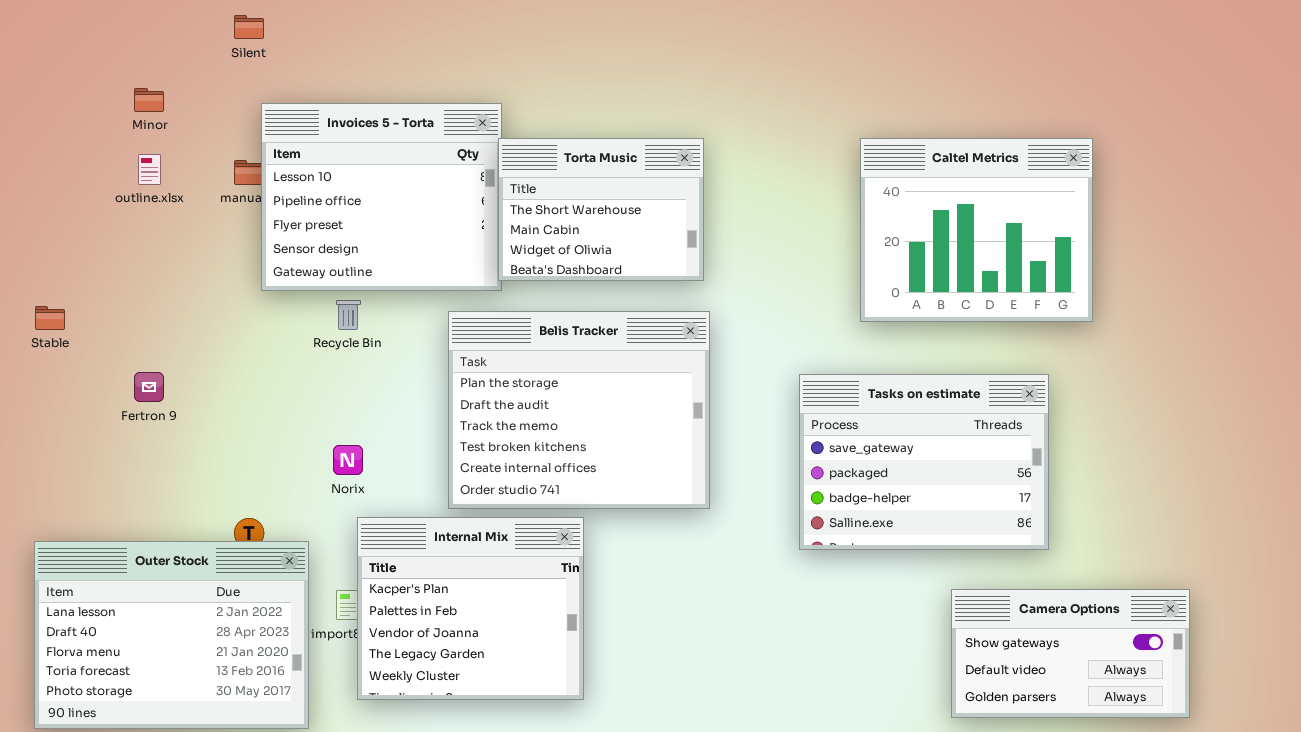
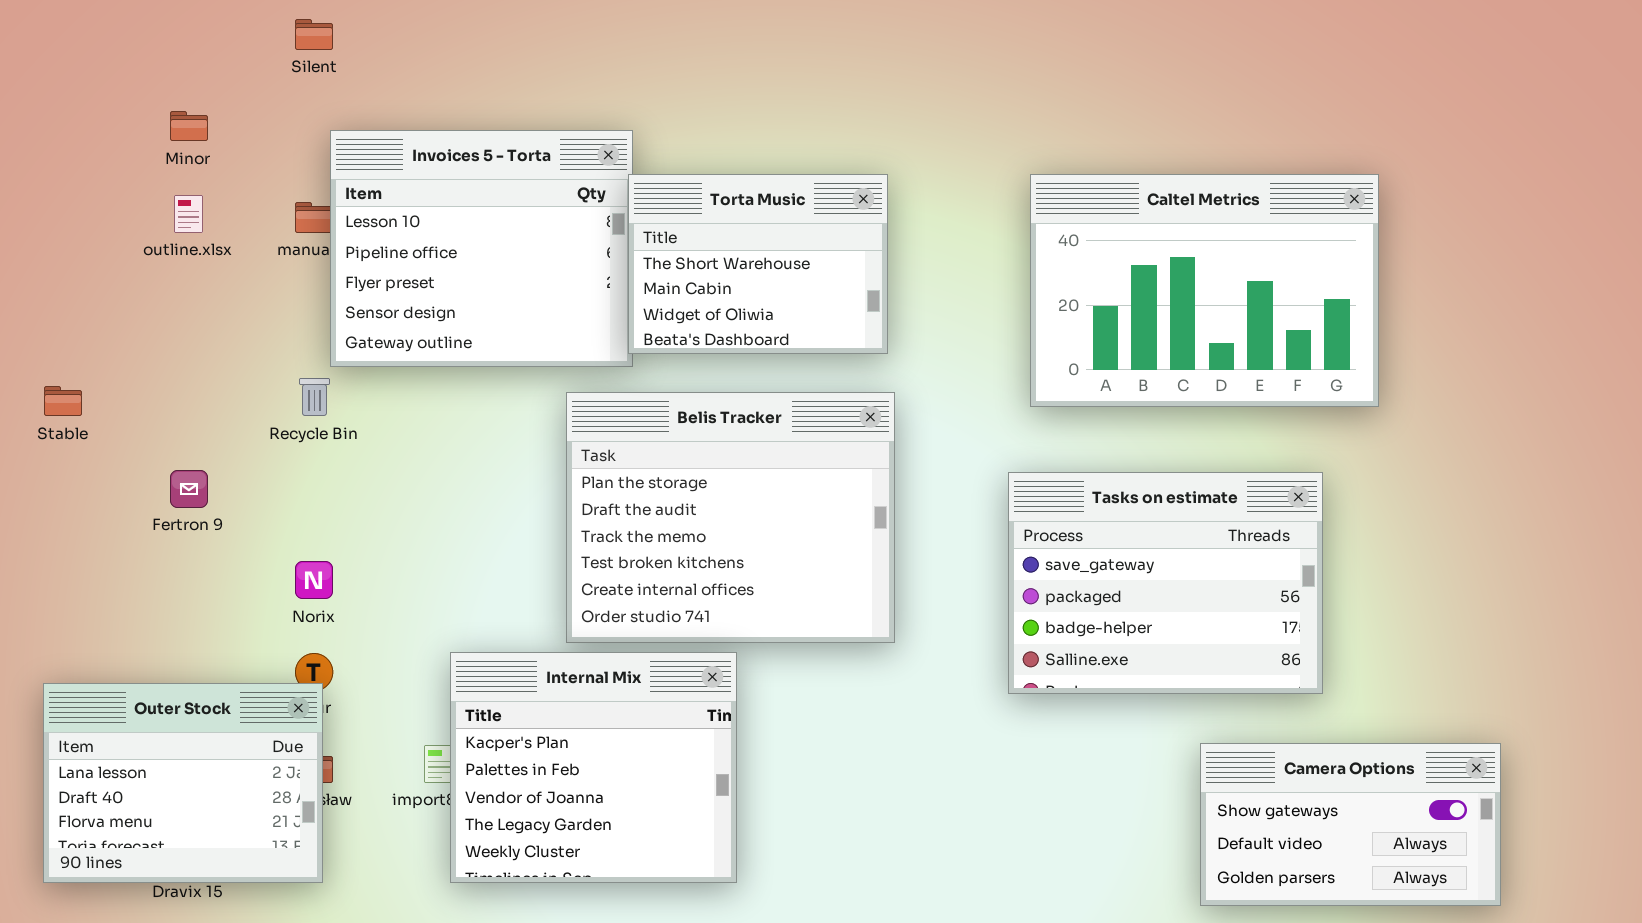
Caltel Metrics: [860,138,1093,322] -> [1030,174,1379,407], resized
Recycle Bin: [336,300,361,330] -> [299,378,330,416], moved
Norix: [333,445,363,475] -> [295,561,333,599], moved
Outer Stock: [34,541,309,729] -> [43,683,323,883], resized

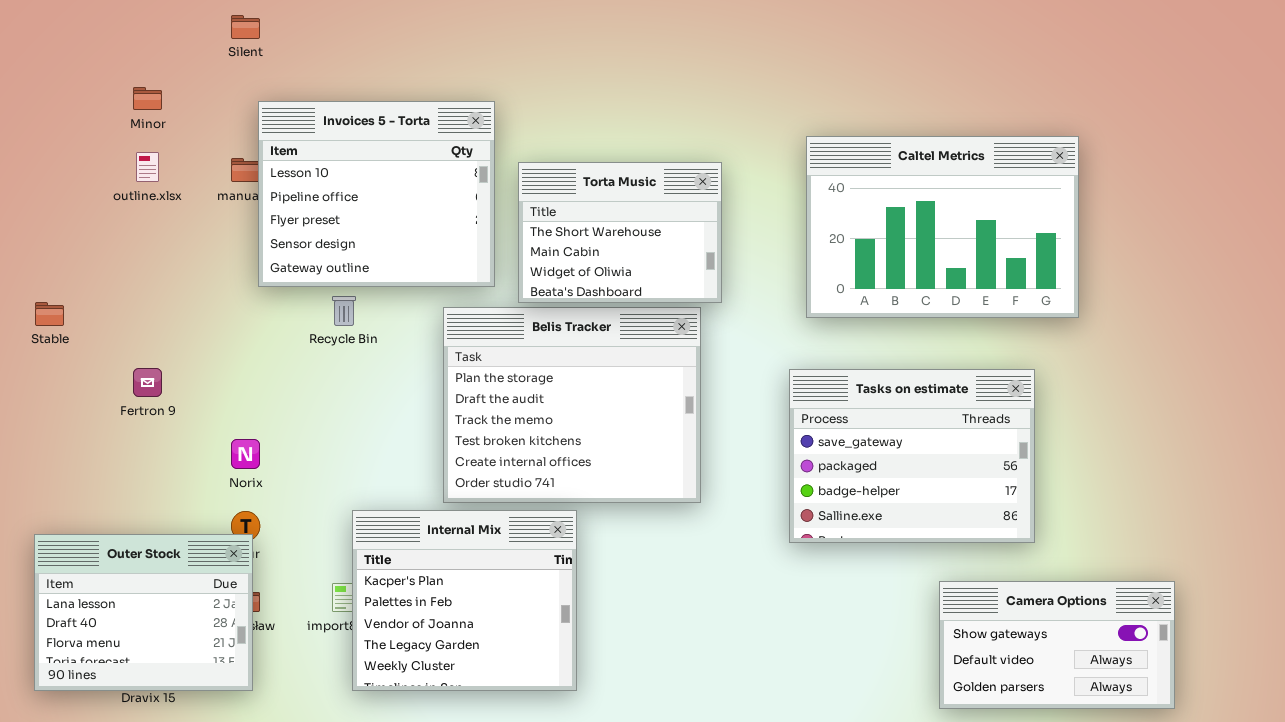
Torta Music: [628,174,888,354] -> [518,162,722,303], moved
Recycle Bin: [299,378,330,416] -> [332,296,356,326], moved

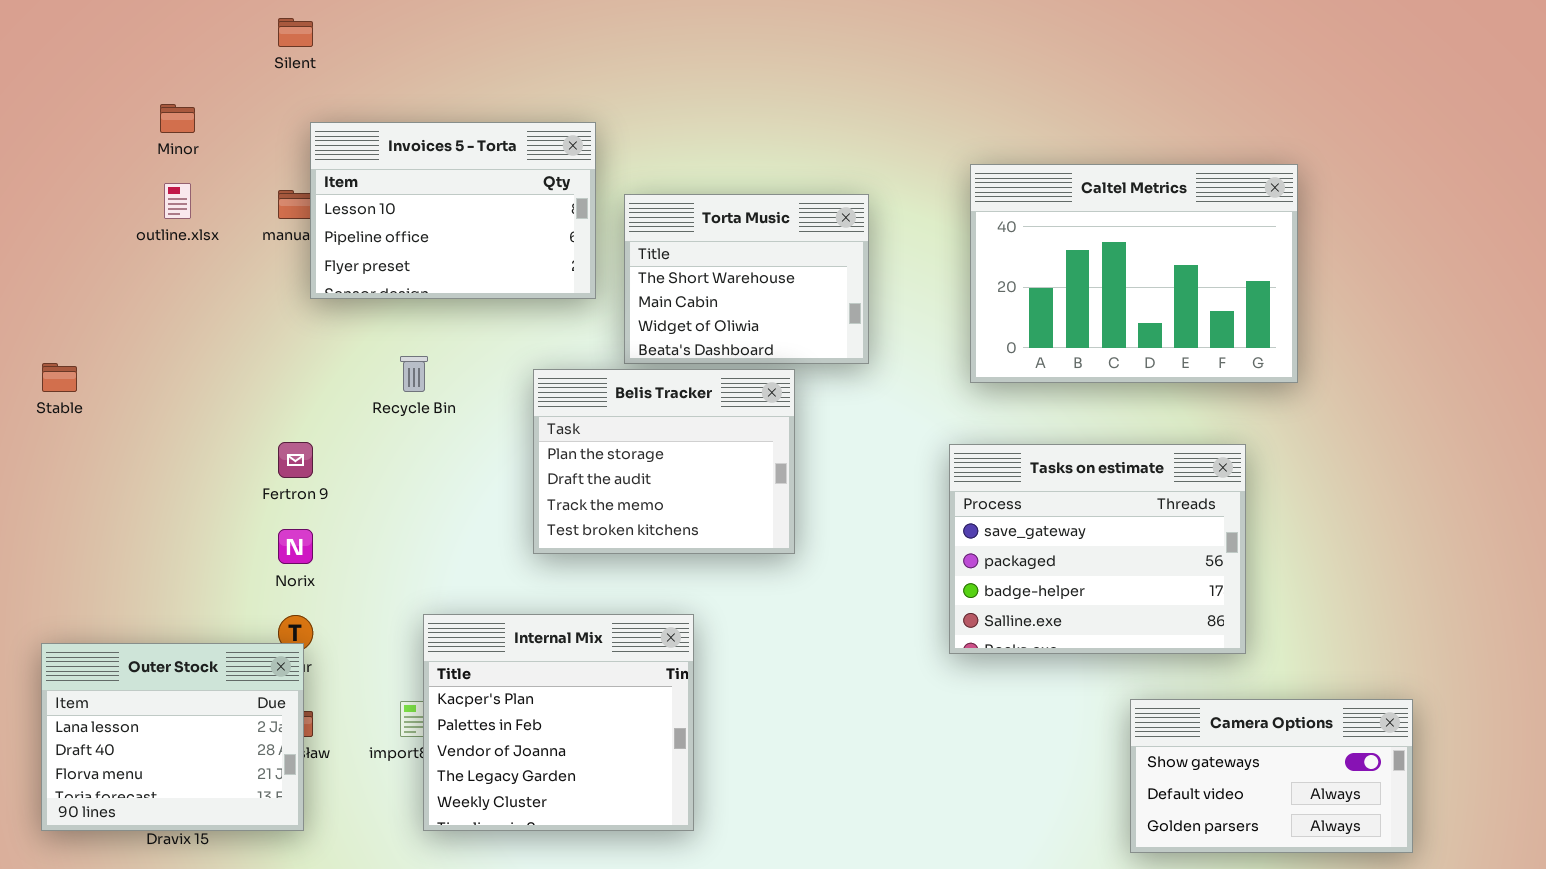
Invoices 5 - Torta: [258,101,495,287] -> [310,122,596,299], resized
Belis Tracker: [443,307,701,503] -> [533,369,795,554], resized
Fertron 9: [133,368,162,397] -> [278,442,313,478], moved

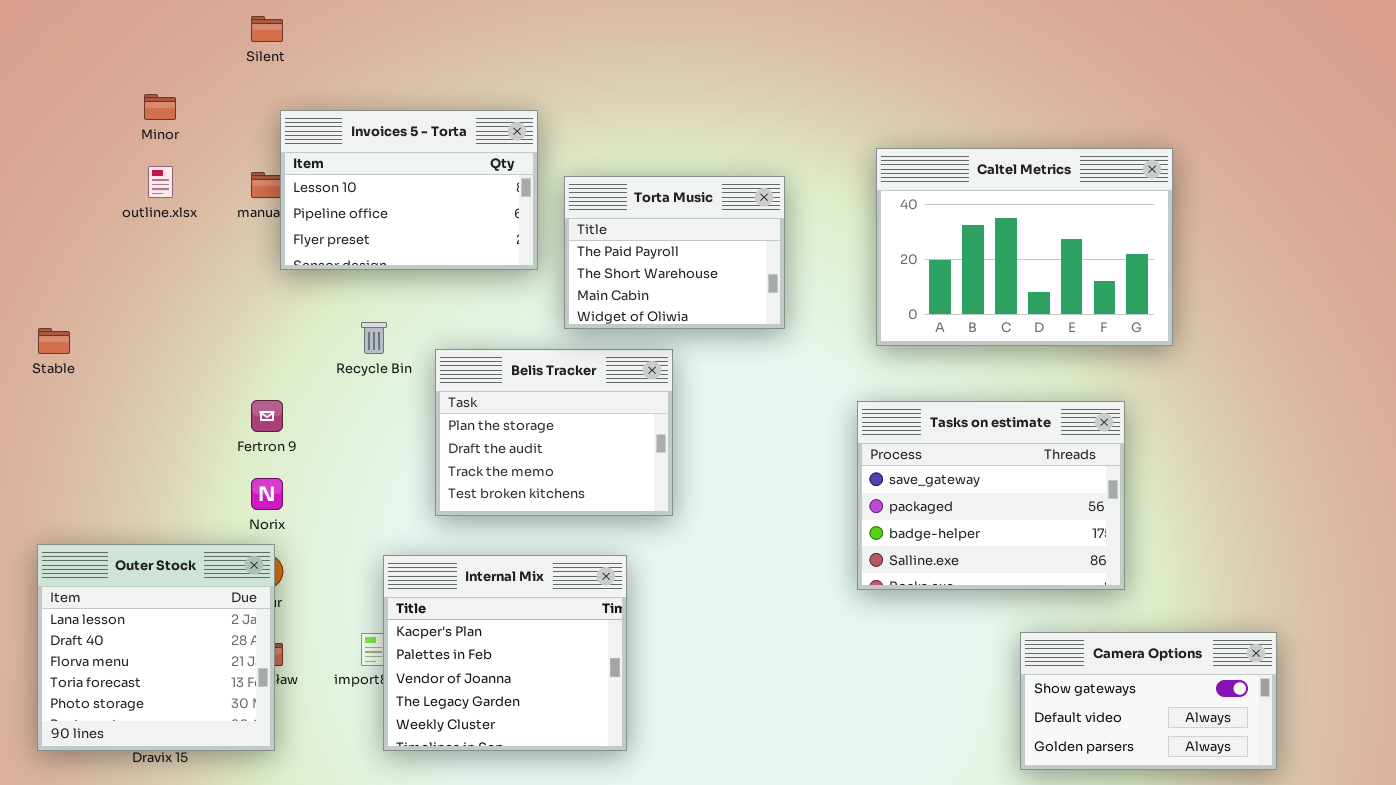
Torta Music: [624,194,869,364] -> [564,176,785,329], scrolled up 1 row
Belis Tracker: [533,369,795,554] -> [435,349,673,516], moved
Outer Stock: [41,643,304,831] -> [37,544,275,751], resized

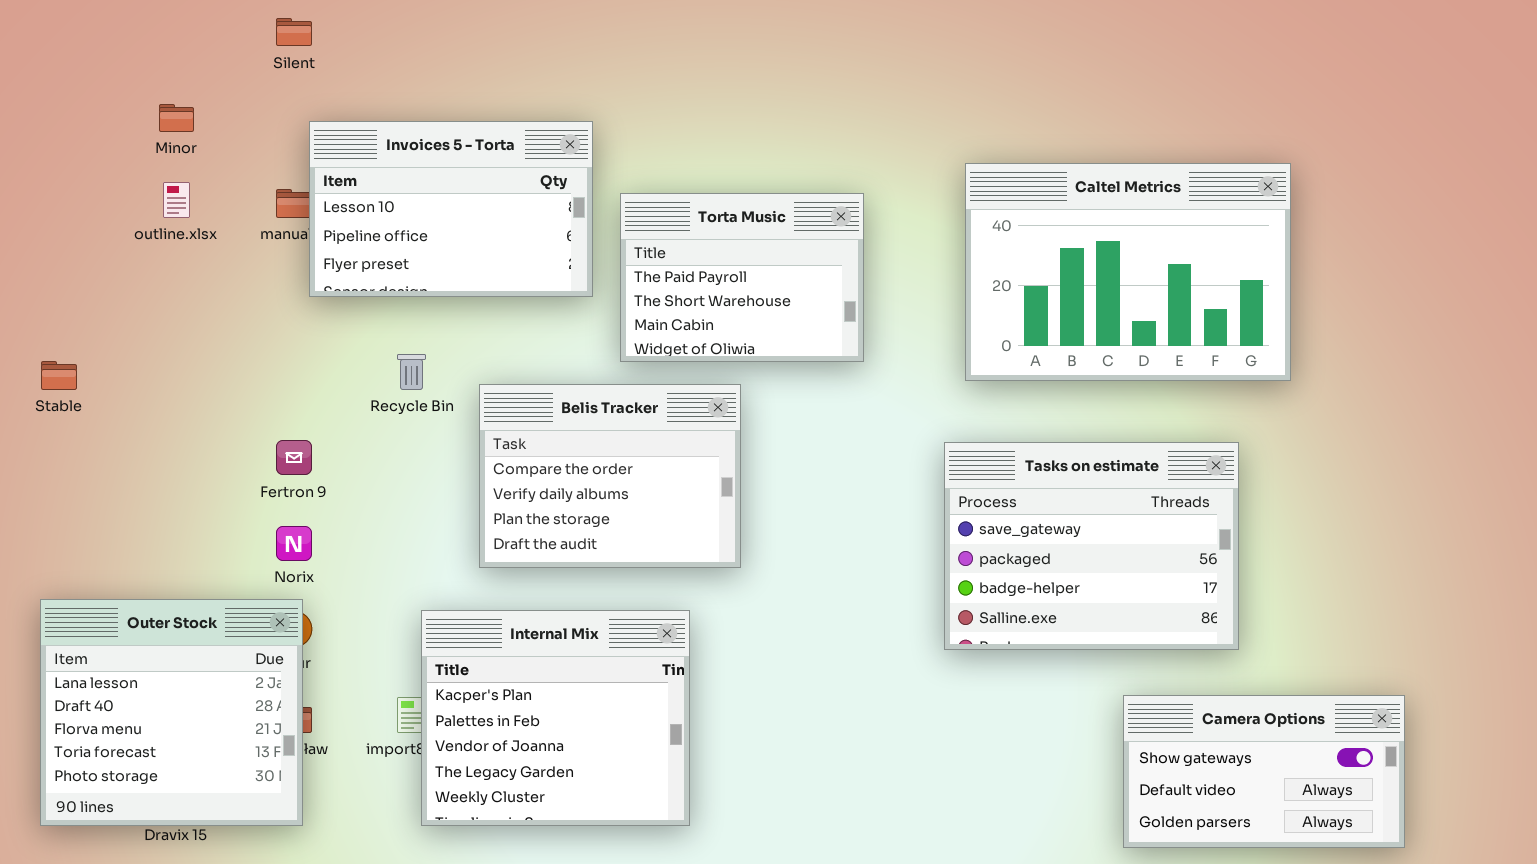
Belis Tracker: [435,349,673,516] -> [479,384,741,568], scrolled up 2 rows

